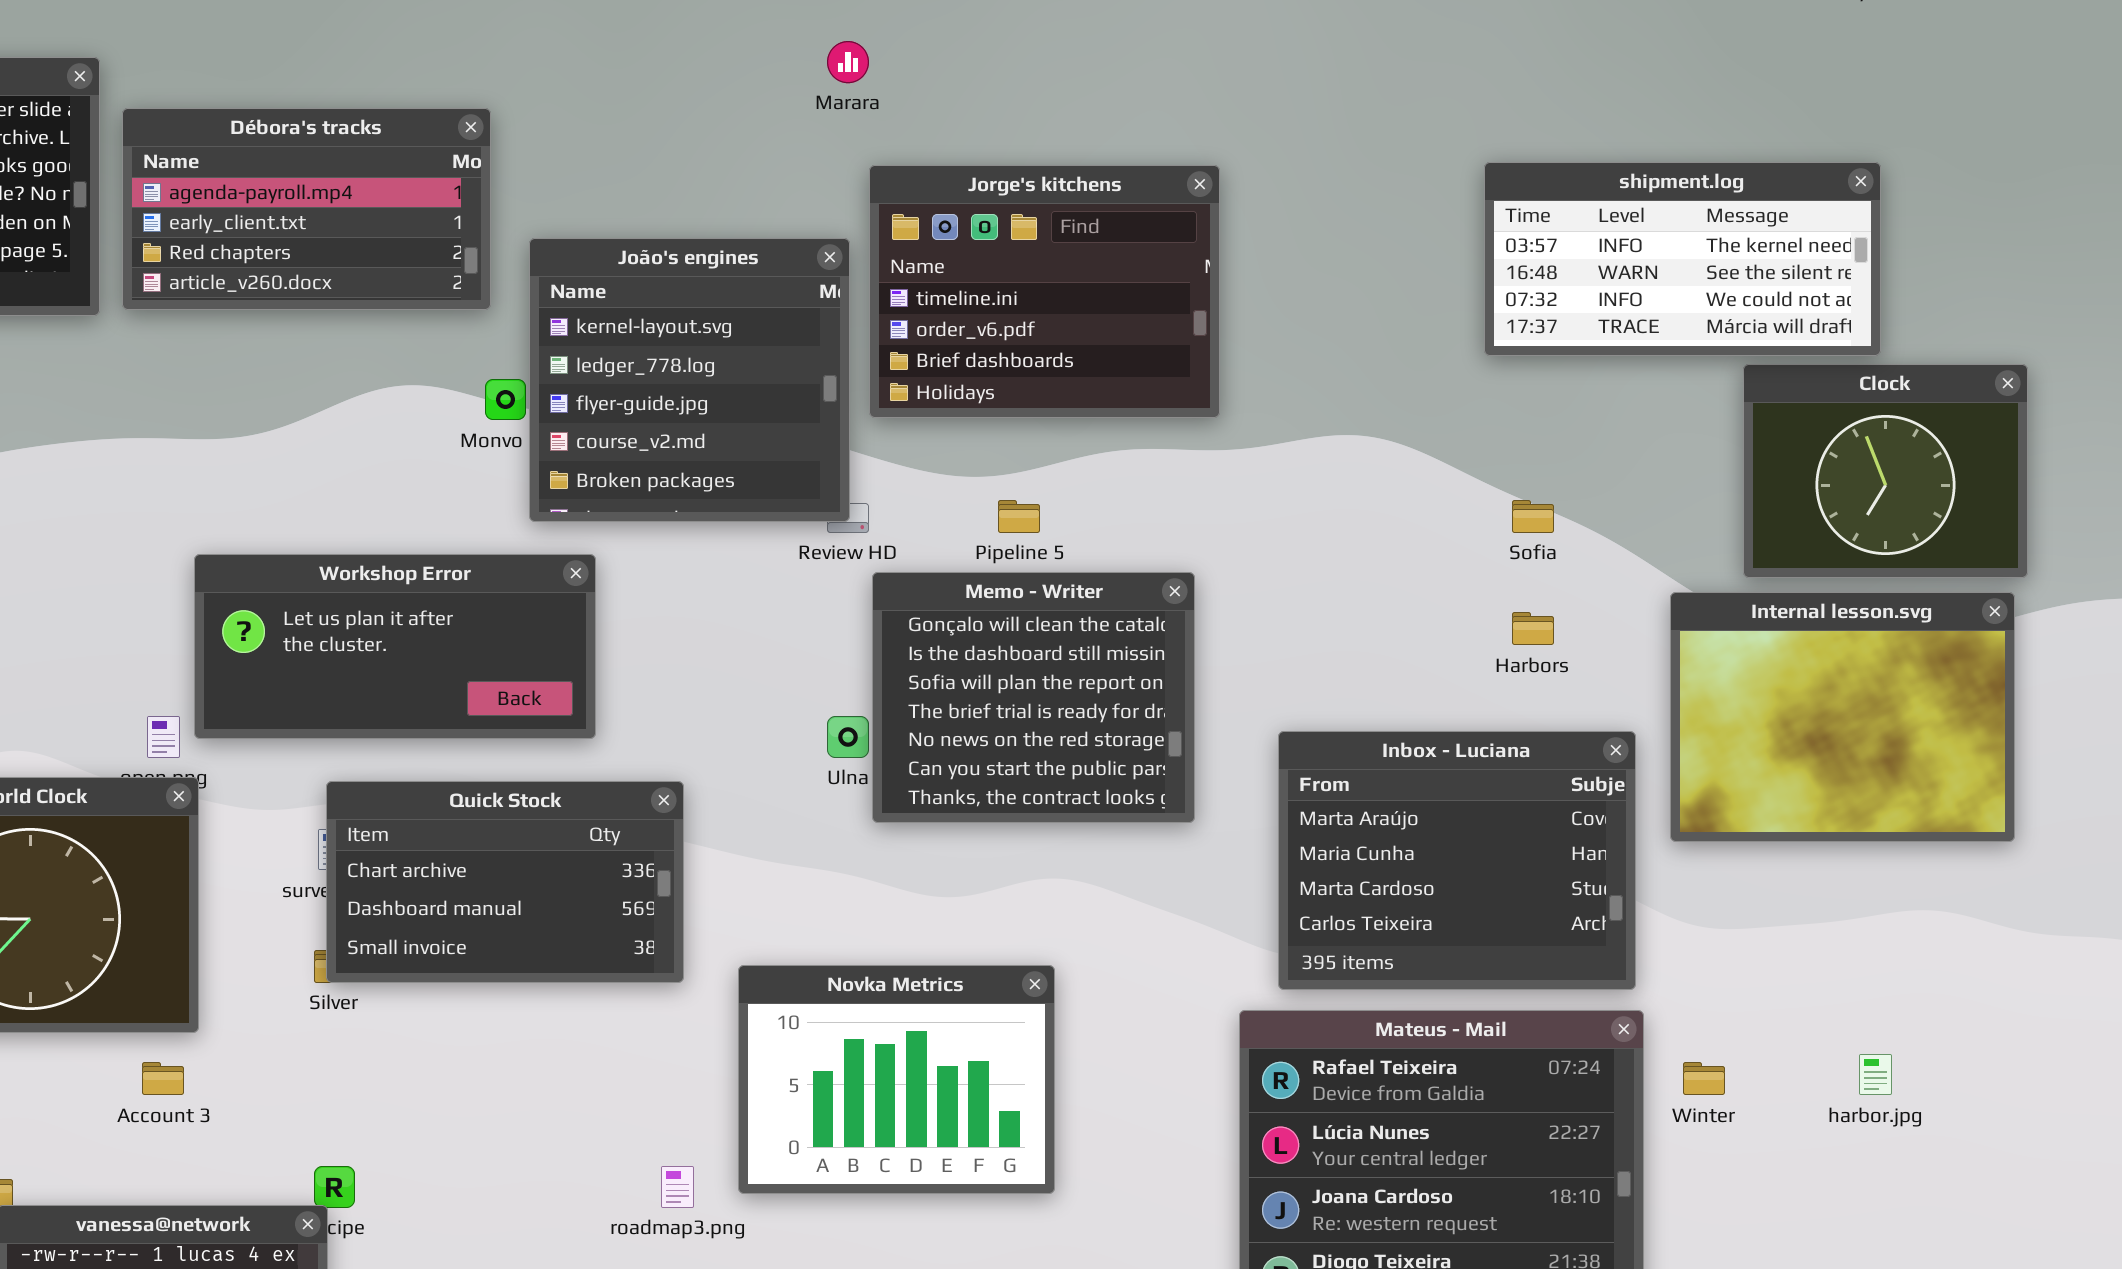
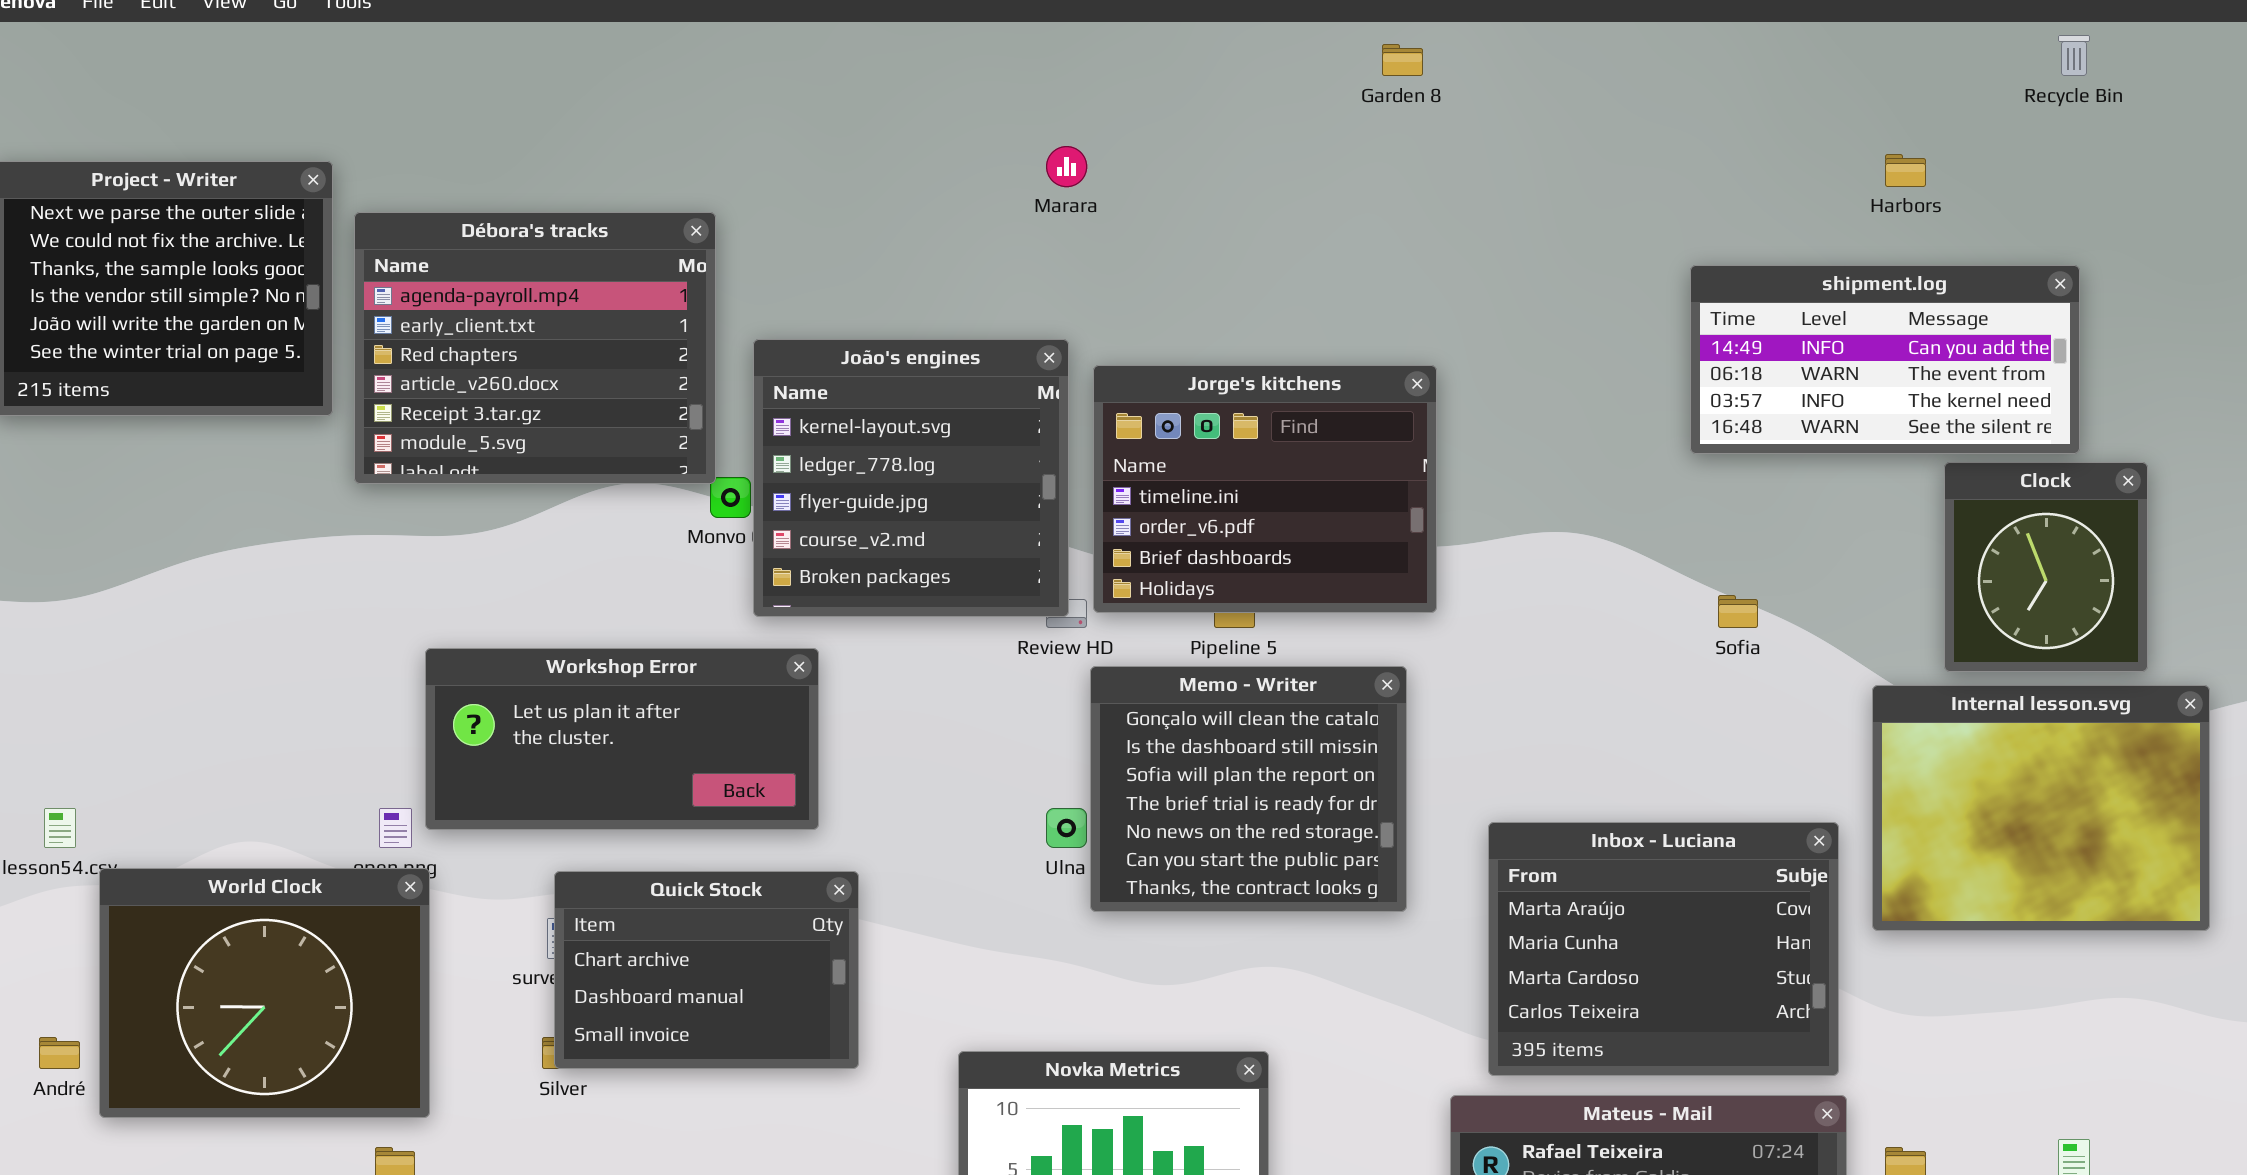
Débora's tracks: [122,108,491,310] -> [354,212,716,484], resized
shipment.log: [1484,162,1881,356] -> [1690,265,2080,454], scrolled up 2 rows
Jorge's kitchens: [869,165,1220,418] -> [1093,365,1437,613], moved
Clock: [1743,364,2028,578] -> [1944,462,2148,672], resized
Harbors: [1512,612,1554,645] -> [1885,154,1926,187], moved
Quick Stock: [326,781,684,983] -> [554,871,859,1069], resized

